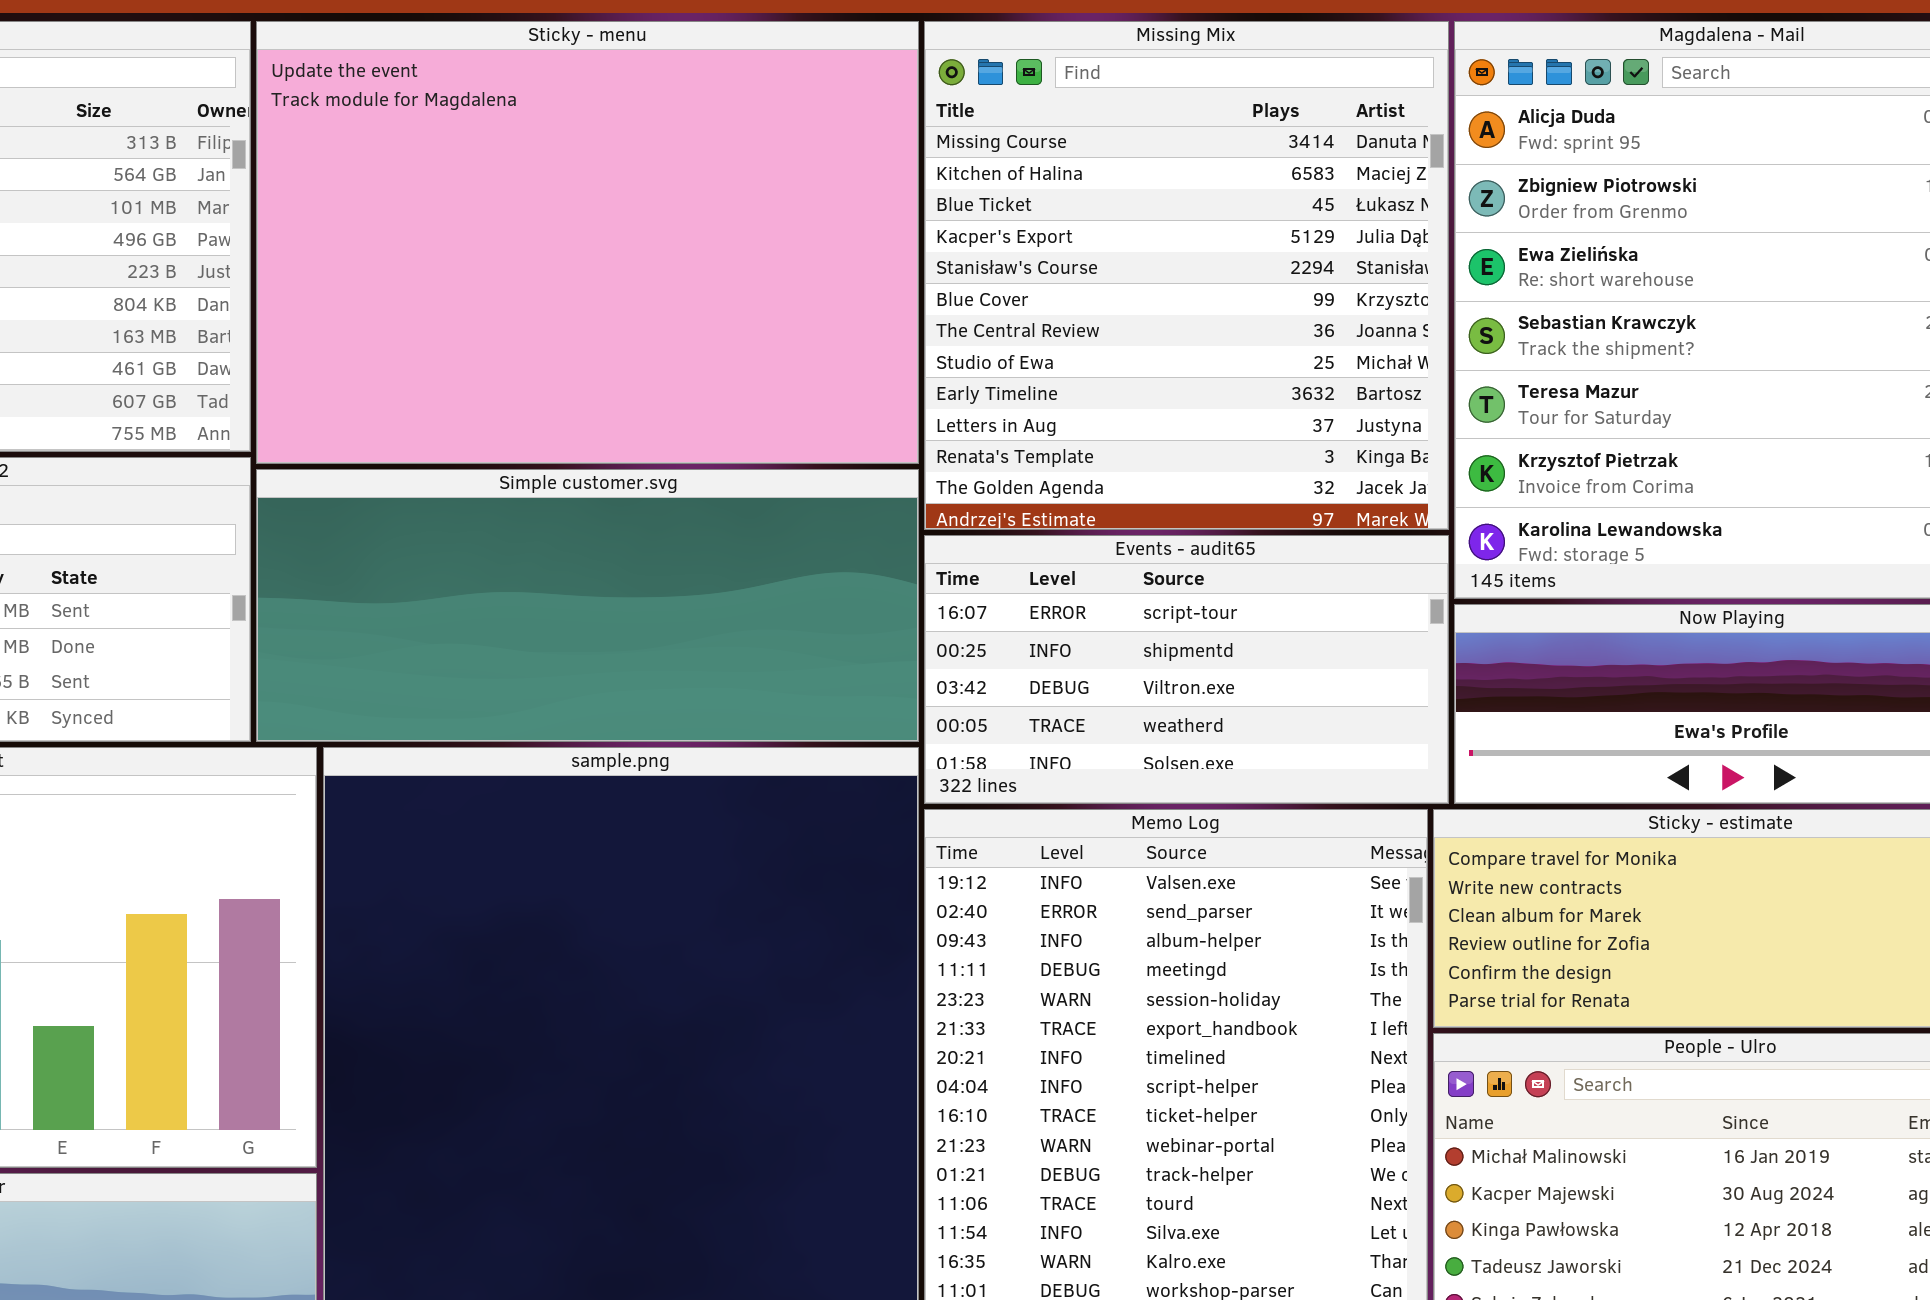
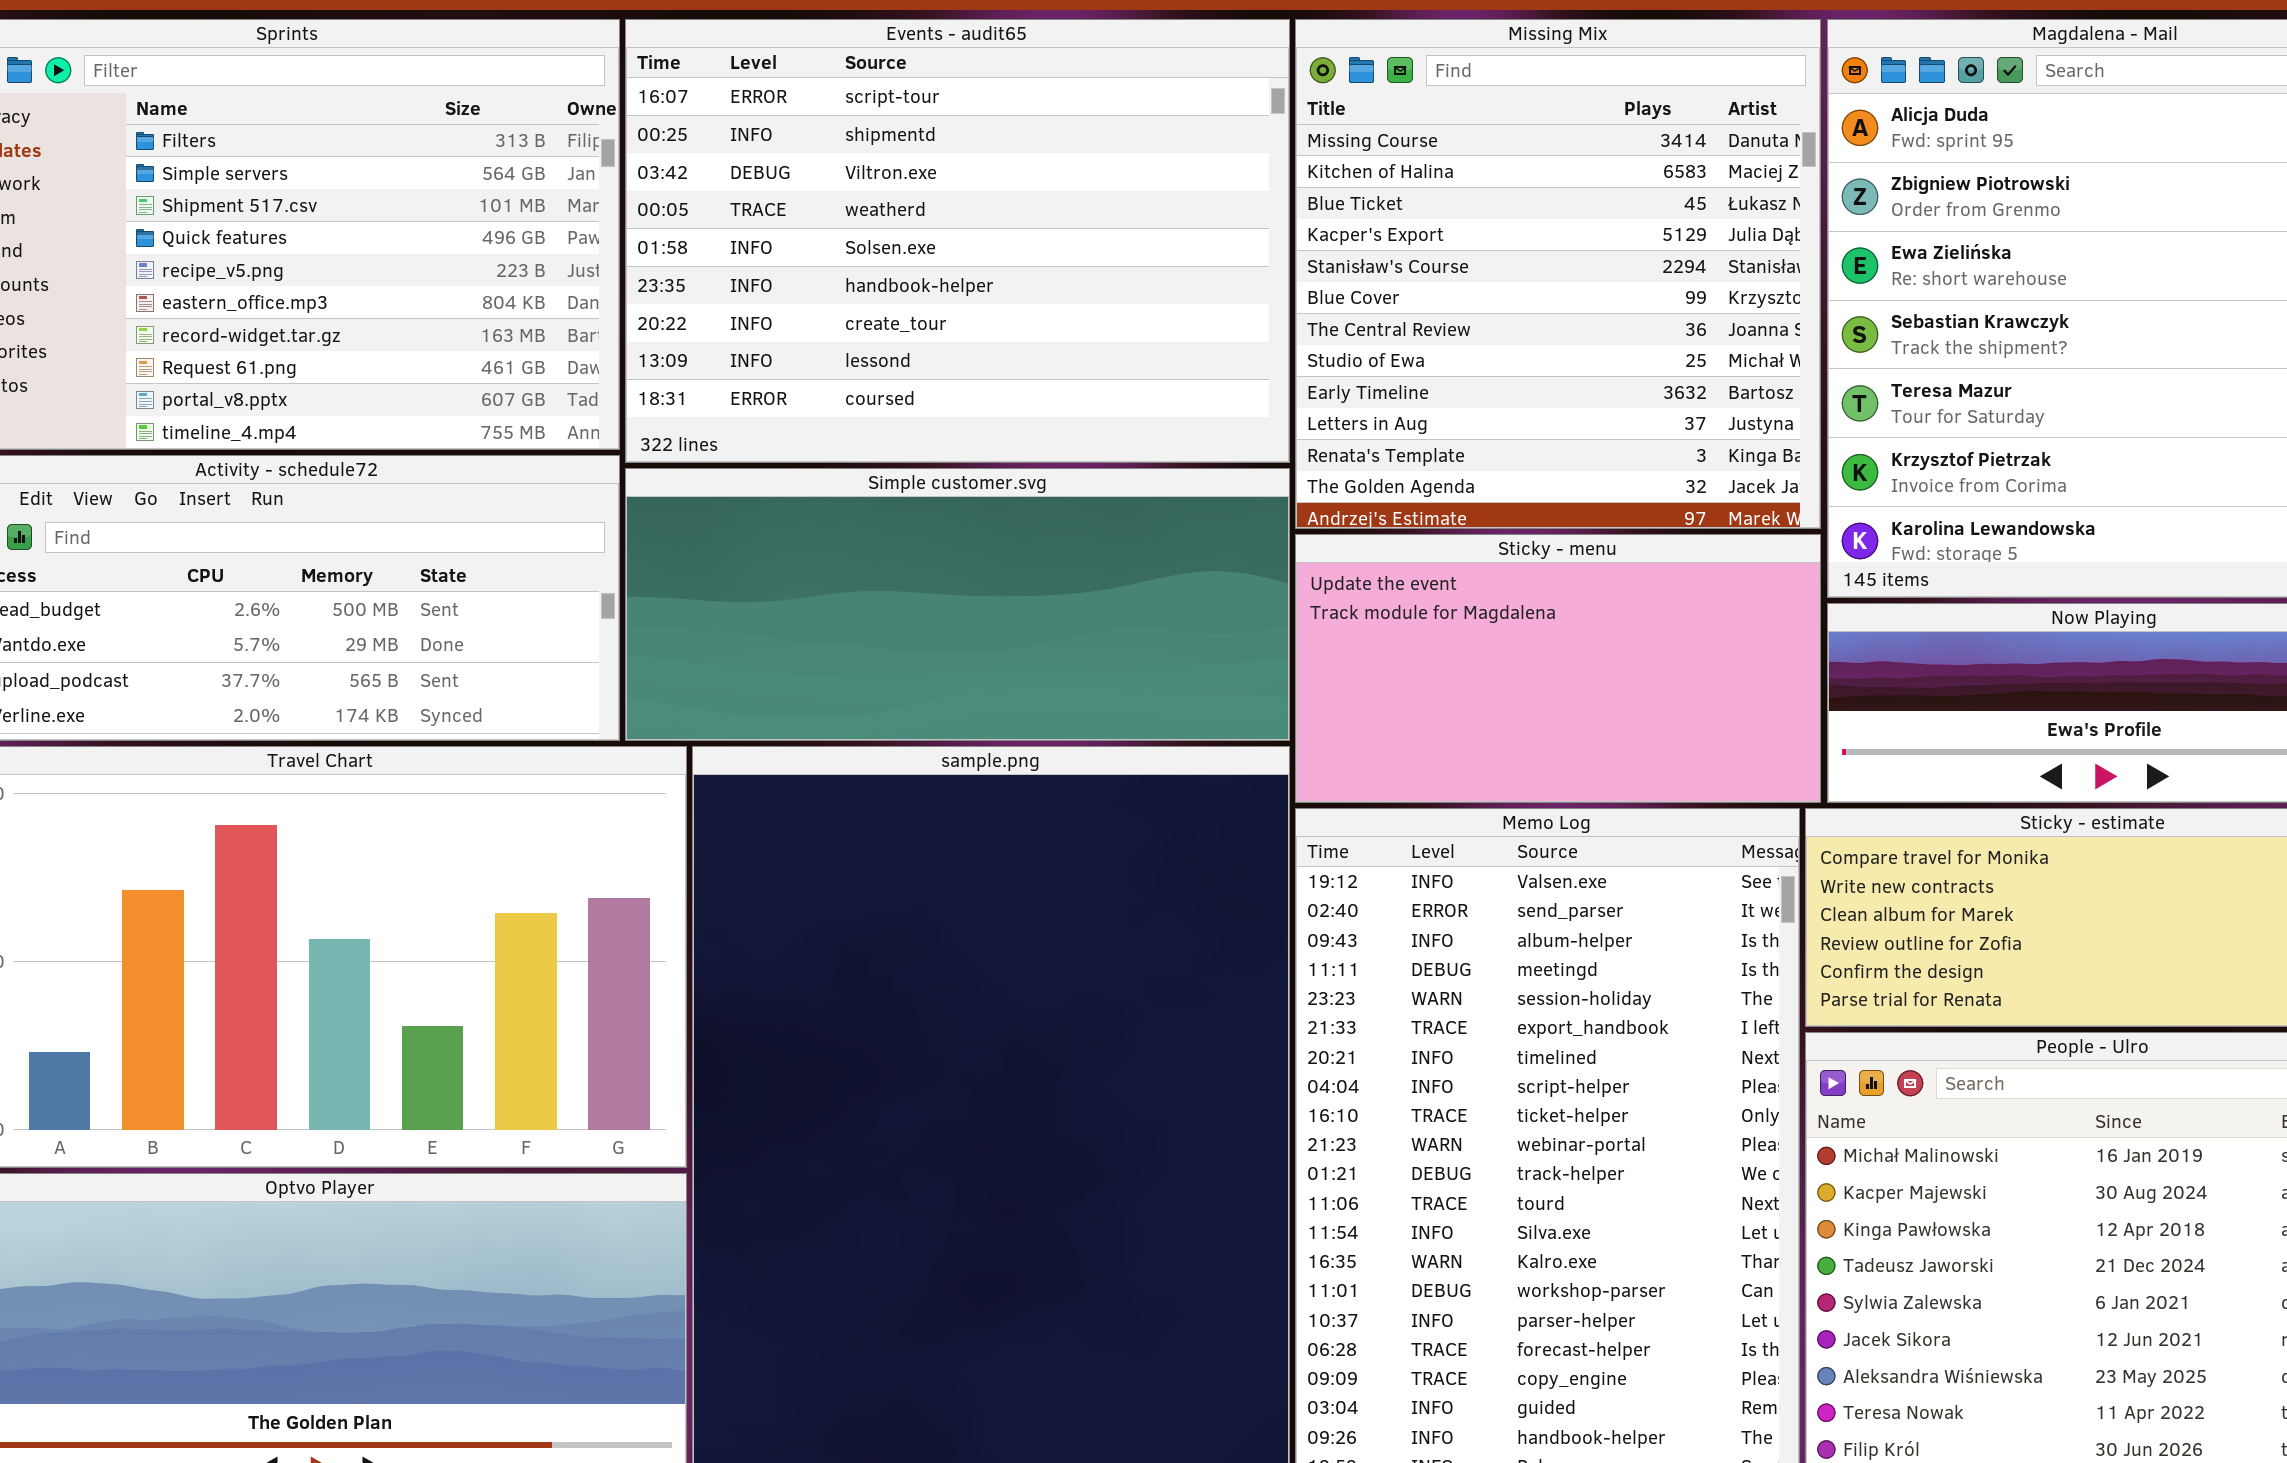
Sticky - menu: [256,21,919,464] -> [1295,534,1821,803], moved, resized
Events - audit65: [924,535,1449,804] -> [625,19,1290,463], moved, resized

